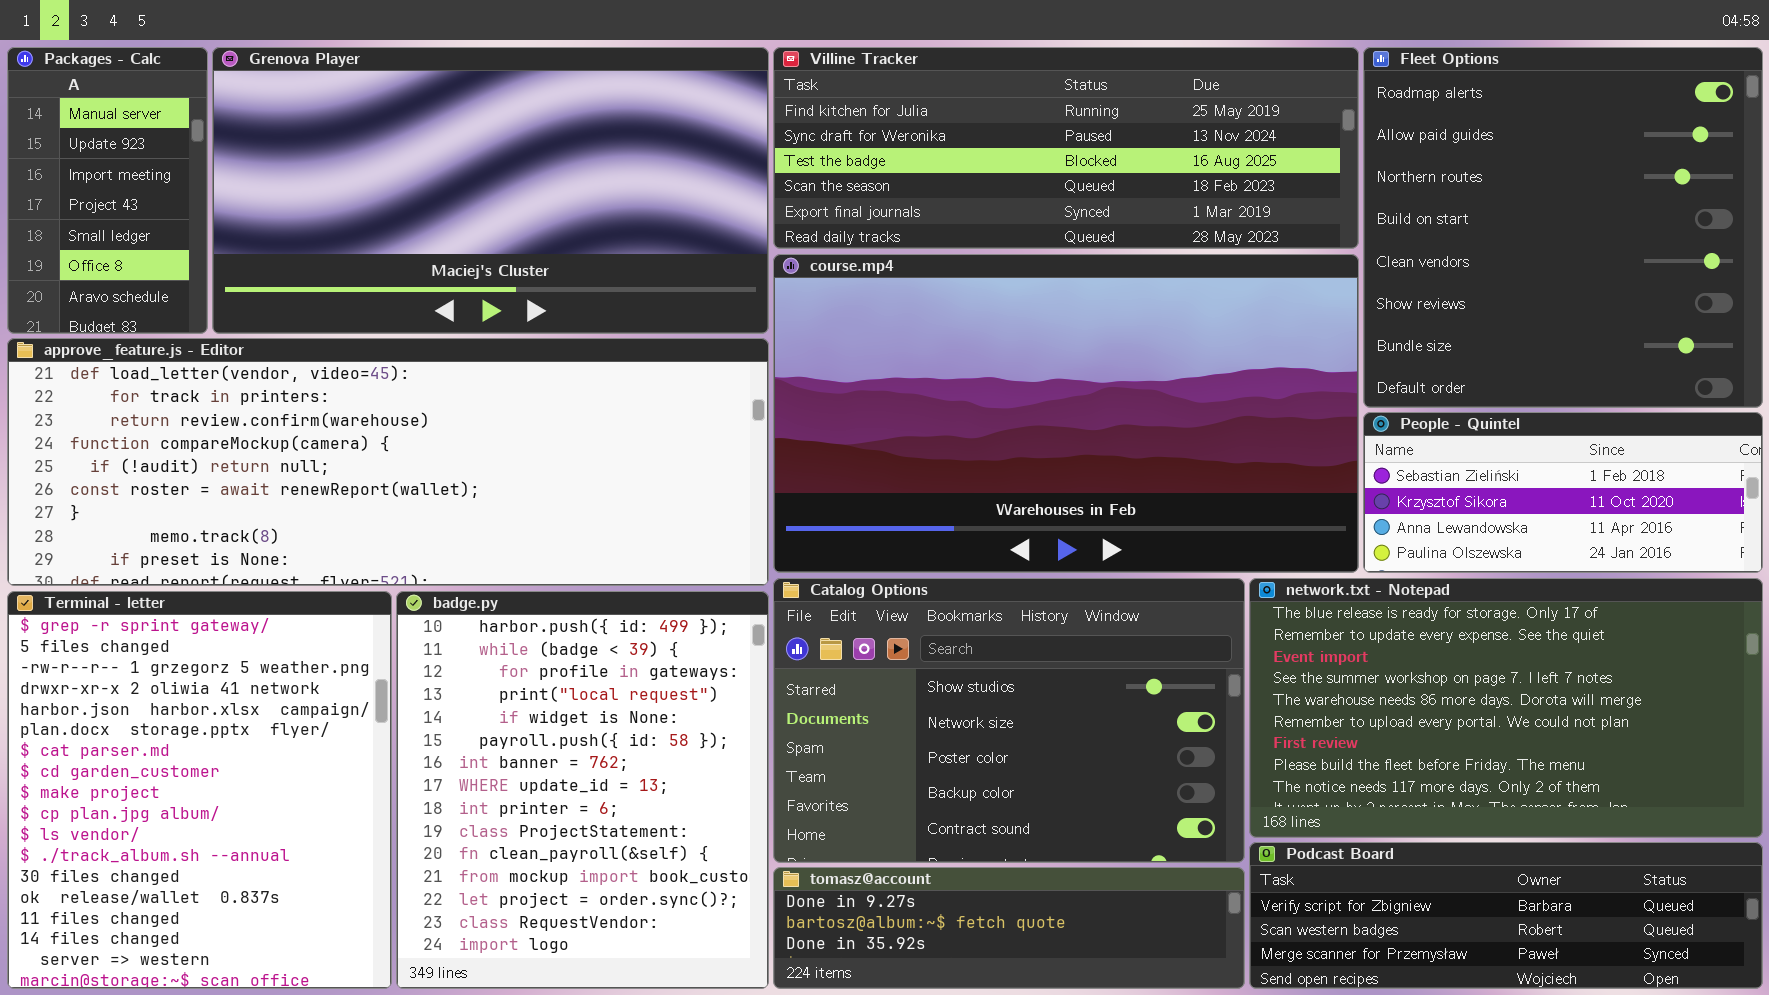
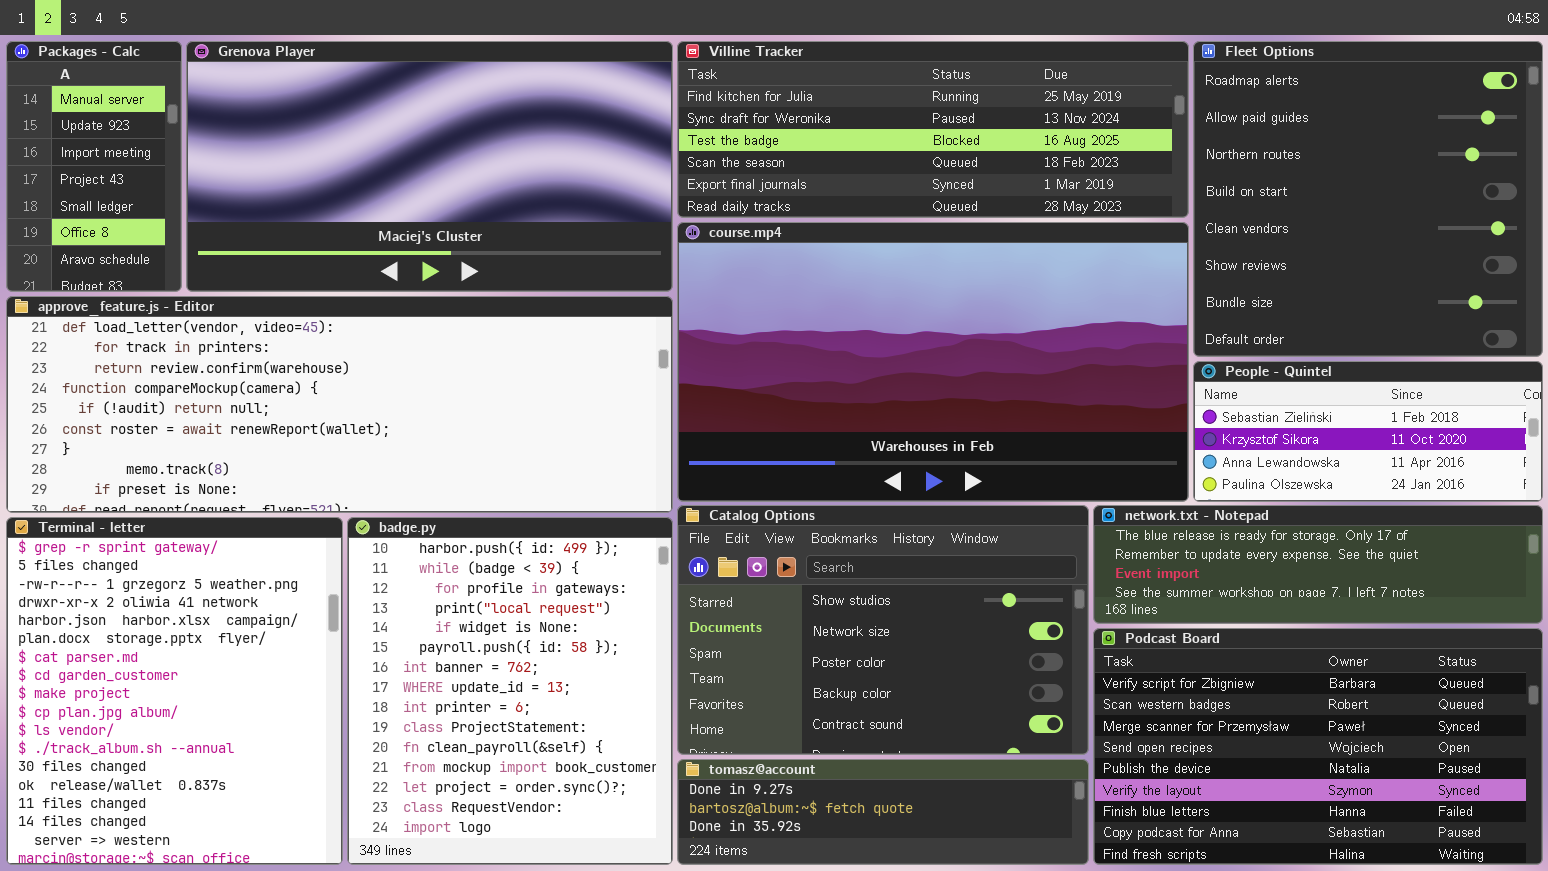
network.txt - Notepad: [1249,578,1763,838] -> [1093,505,1543,624], resized
Podcast Board: [1249,842,1763,989] -> [1093,628,1543,865], resized

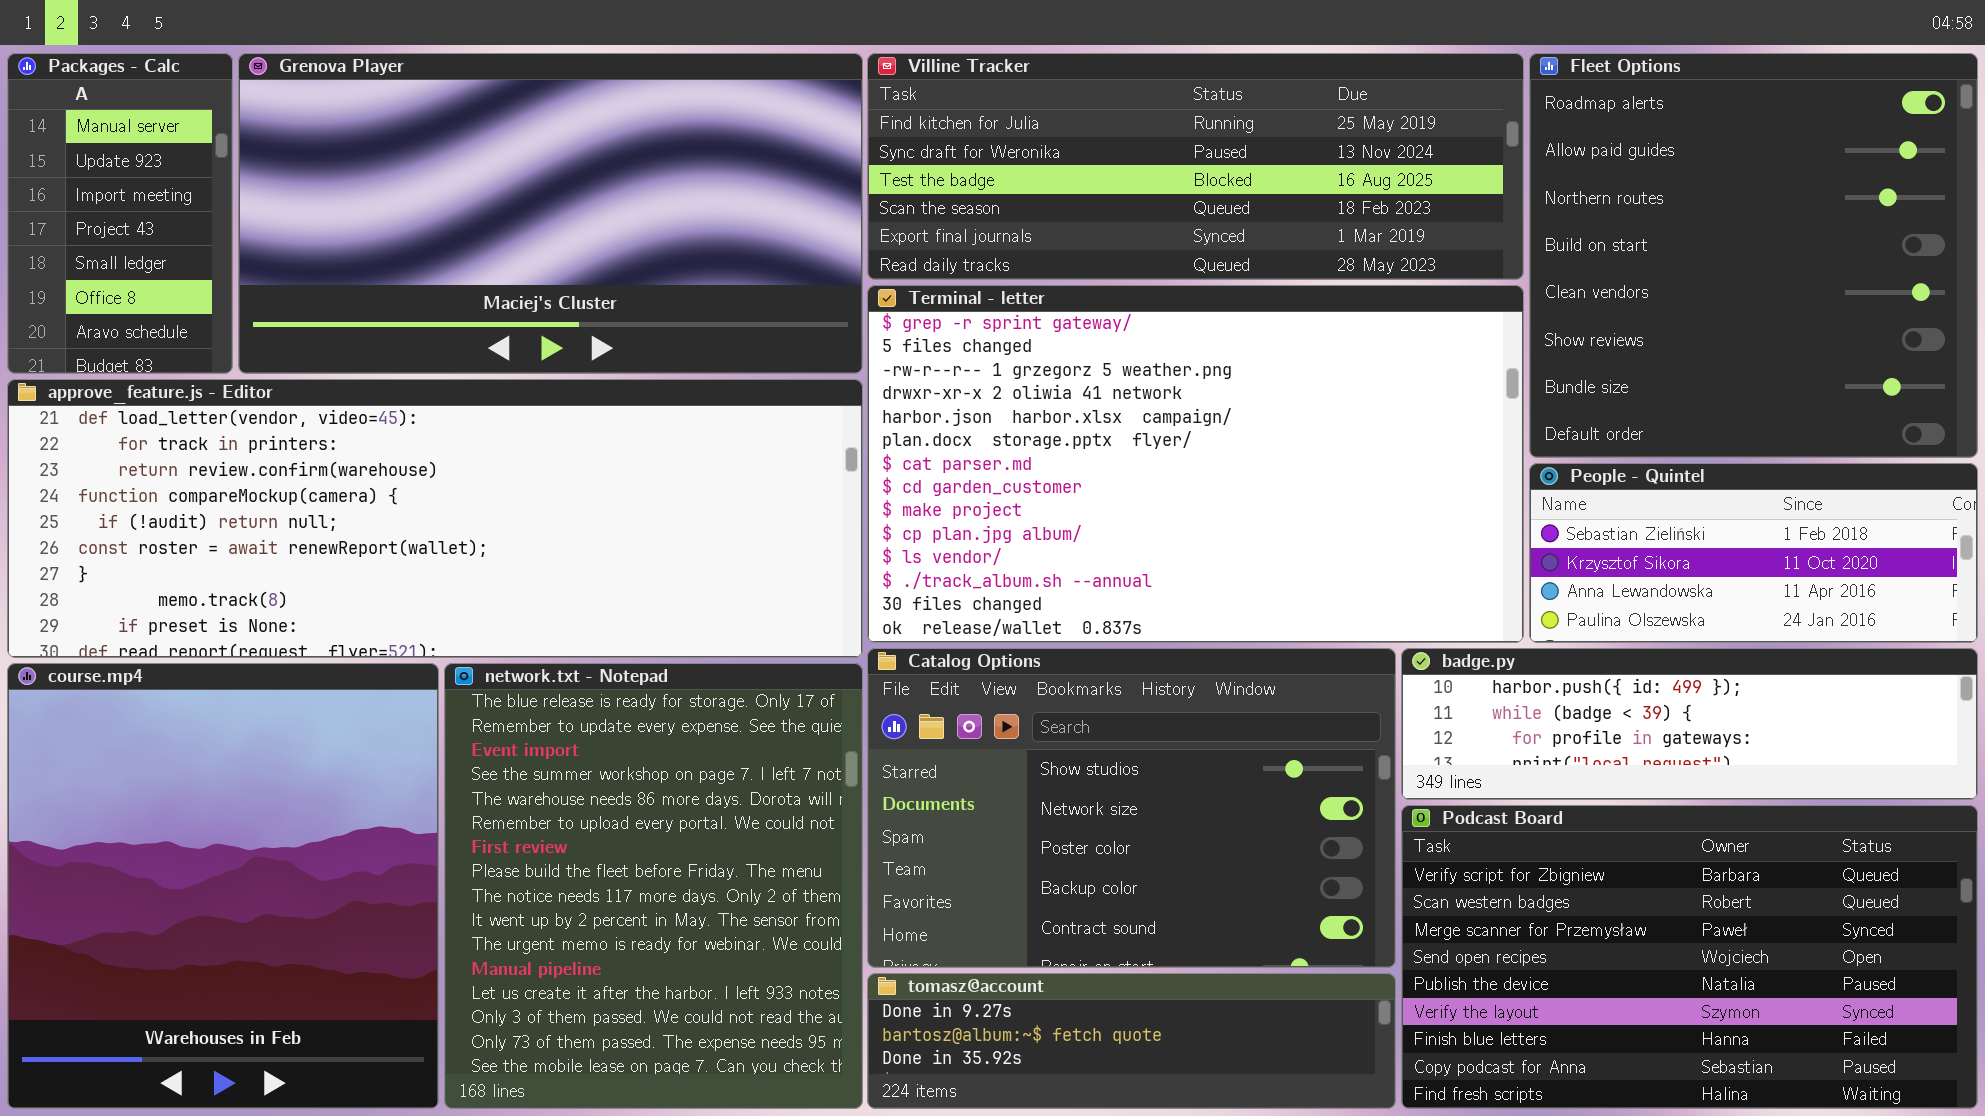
course.mp4: [677,222,1189,502] -> [7,663,439,1109], moved, resized
network.txt - Notepad: [1093,505,1543,624] -> [444,663,863,1109], moved, resized
Terminal - letter: [6,517,343,865] -> [867,285,1524,643], moved, resized
badge.py: [347,517,673,865] -> [1401,648,1978,800], moved, resized

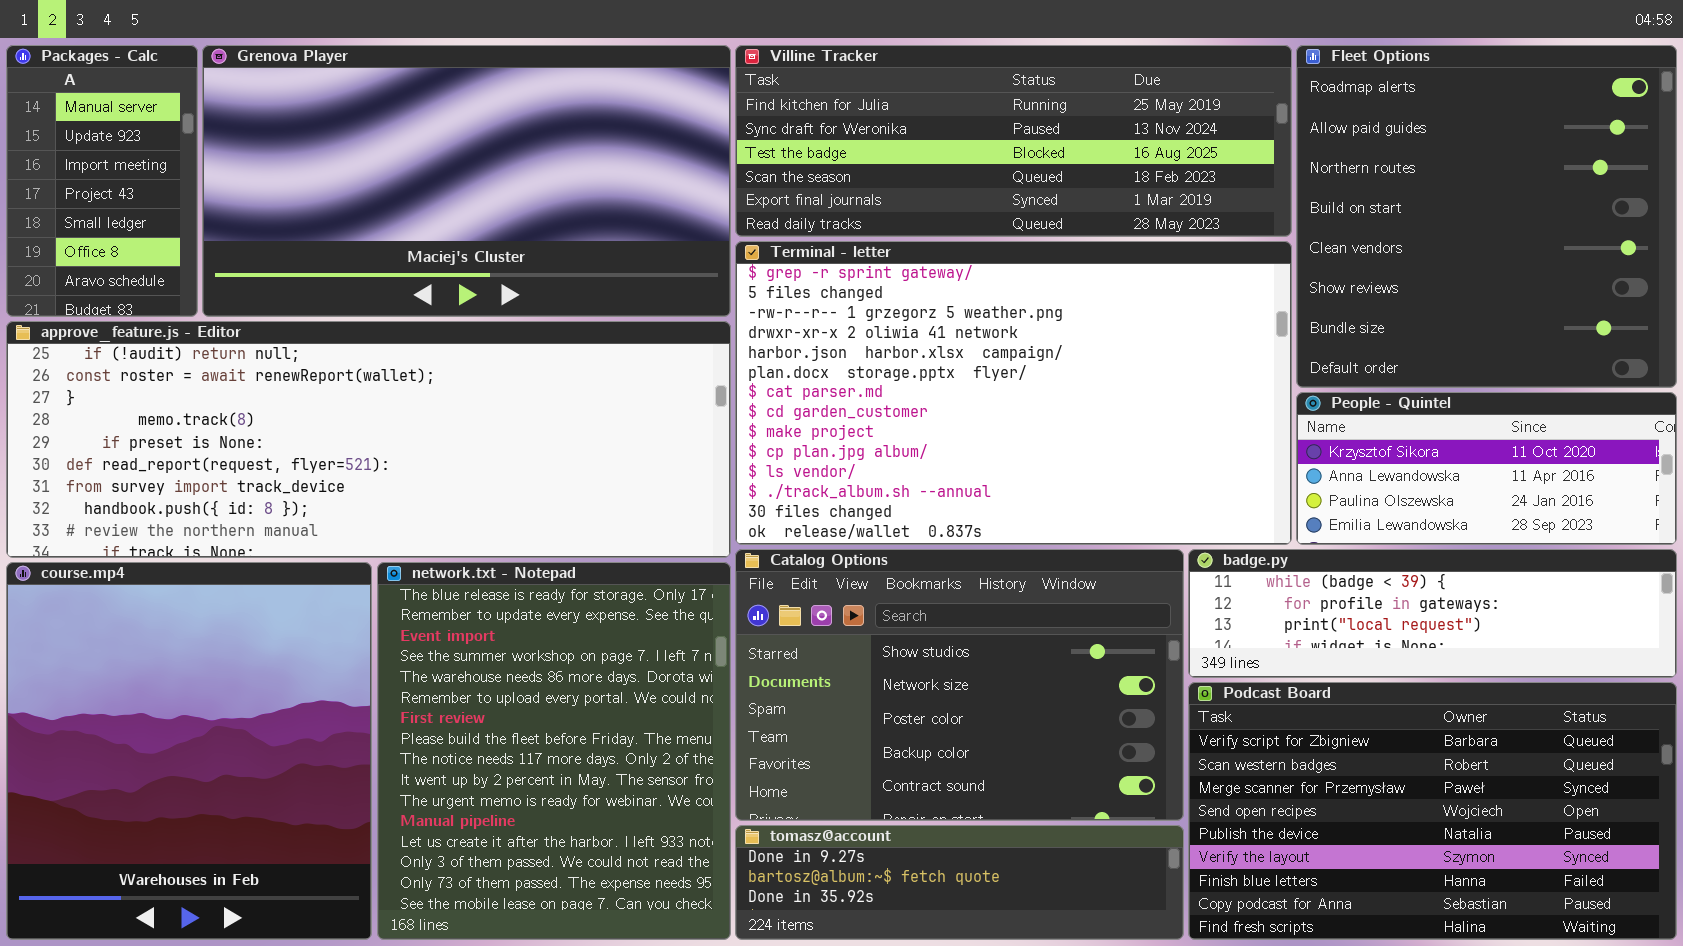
approve_feature.js - Editor: [7,379,863,658] -> [6,321,731,558], scrolled down 4 rows
People - Quintel: [1529,463,1978,643] -> [1296,392,1677,545], scrolled down 1 row
badge.py: [1401,648,1978,800] -> [1188,549,1677,678], scrolled down 1 row

